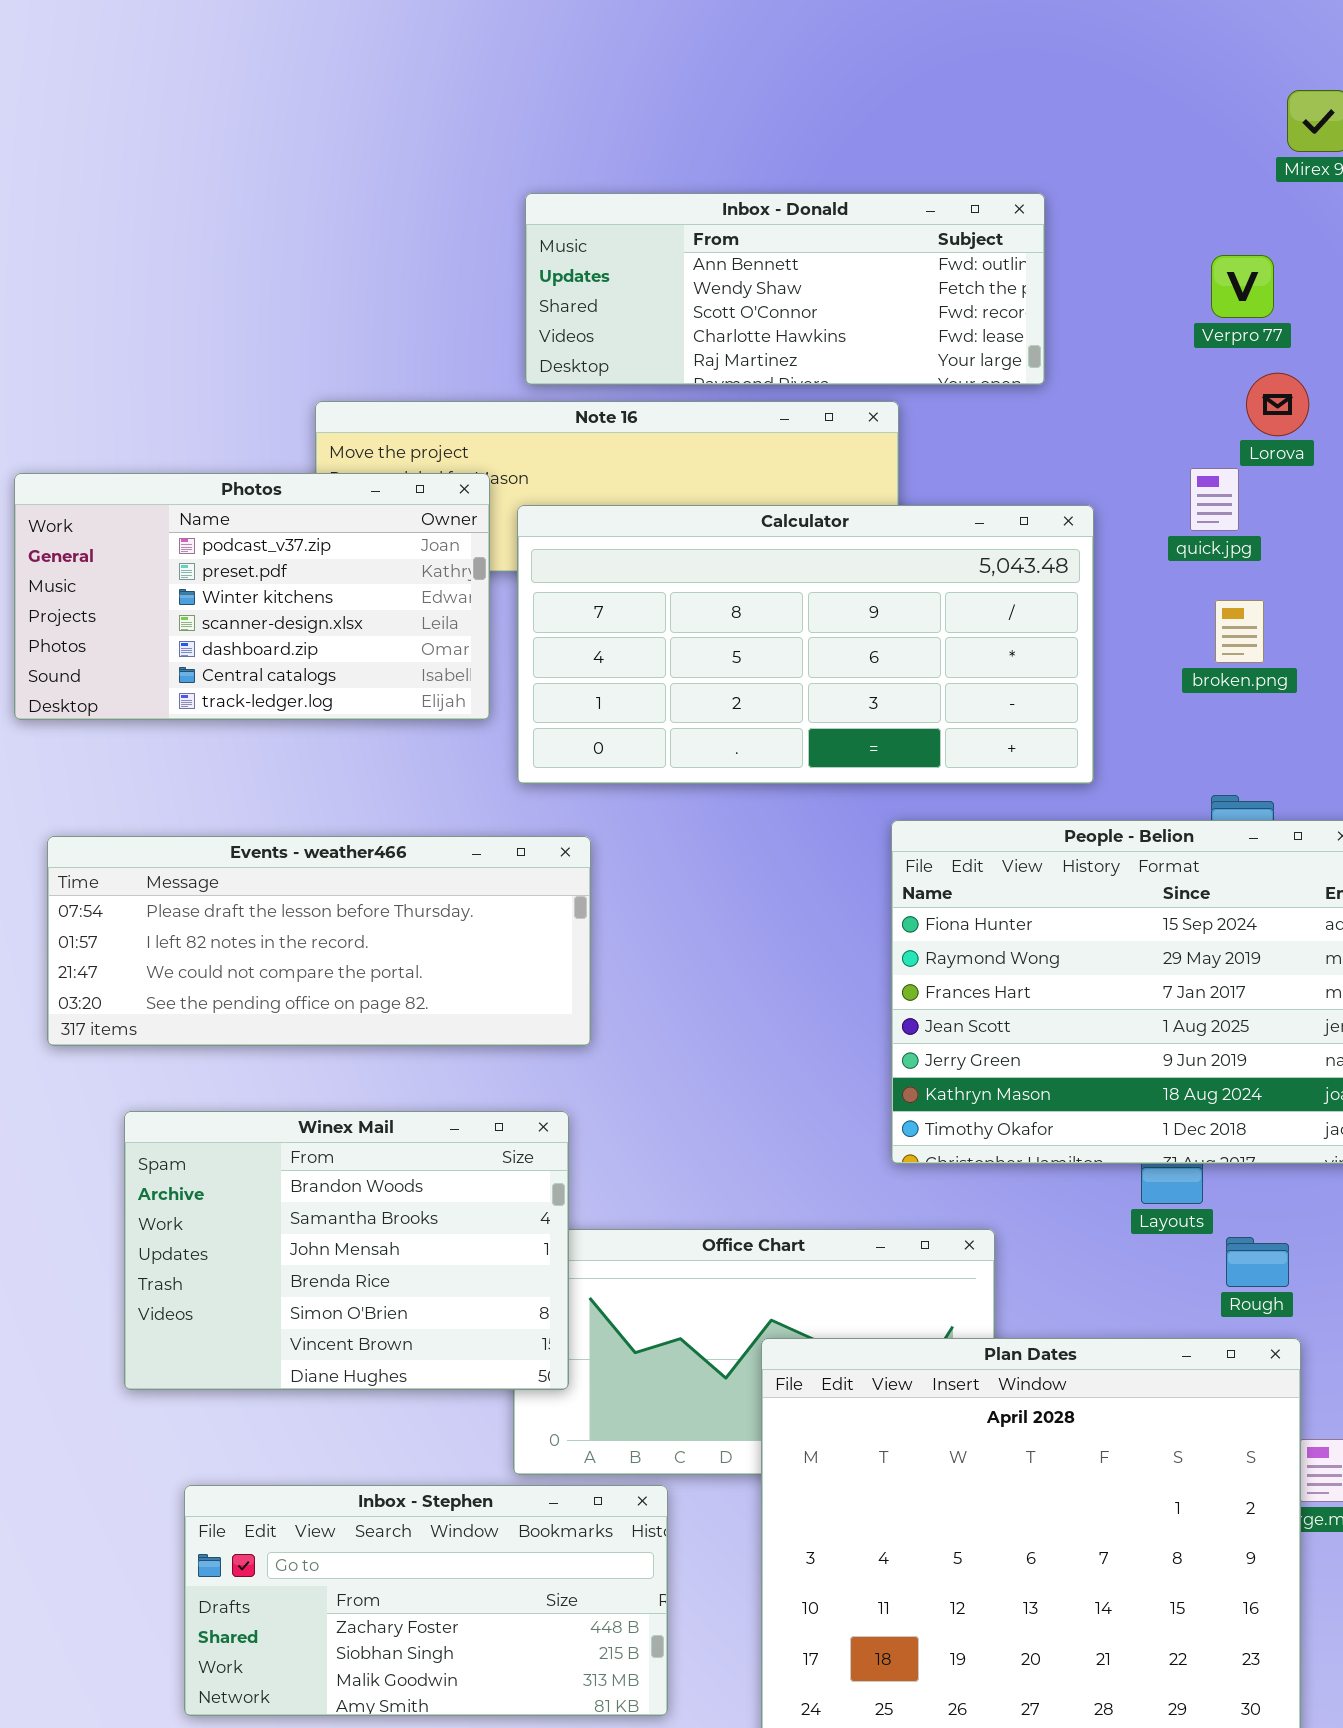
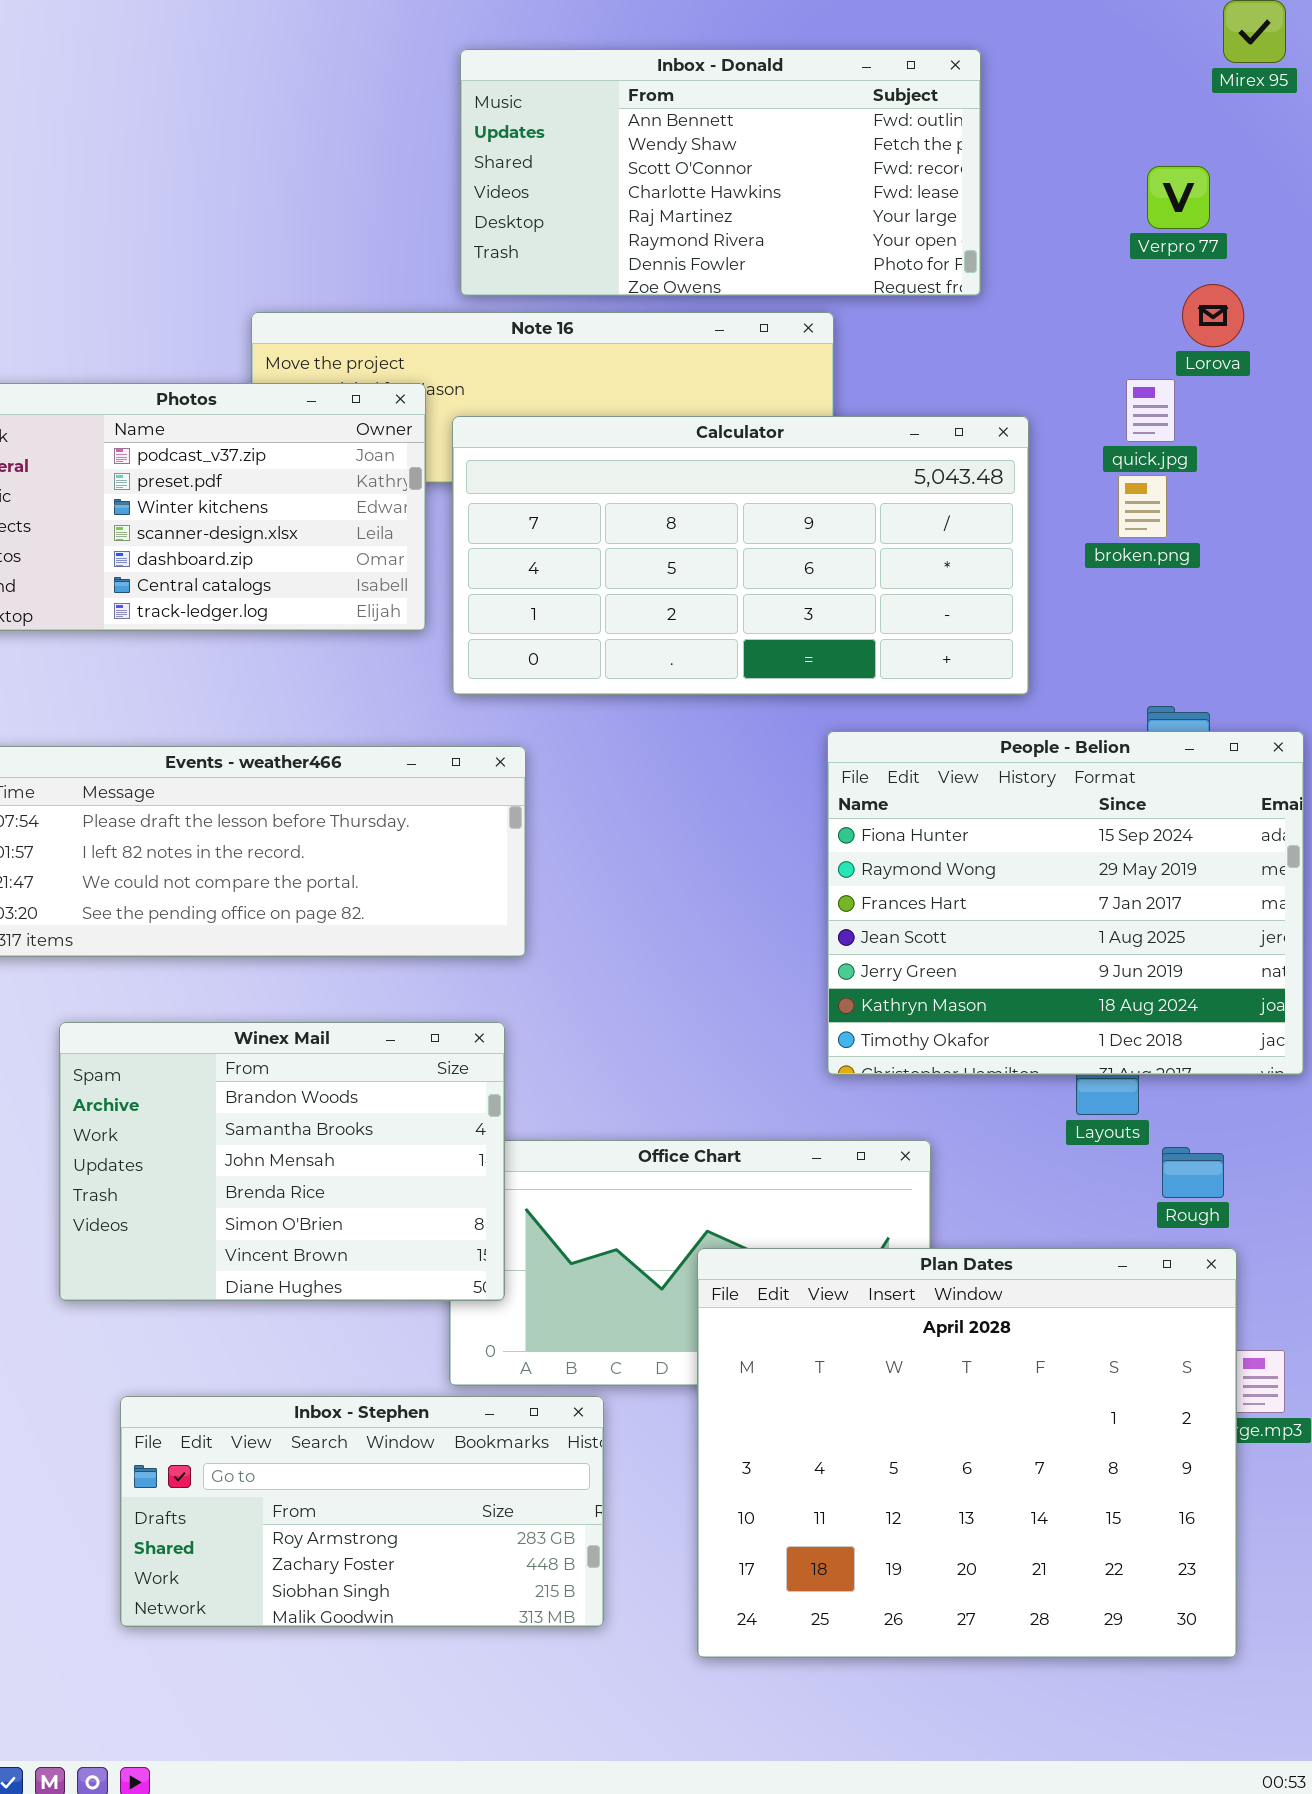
Inbox - Donald: [525,193,1045,385] -> [460,49,981,296], resized
broken.png: [1215,600,1264,663] -> [1118,475,1167,538], moved
Inbox - Stephen: [184,1485,668,1716] -> [120,1396,604,1627], scrolled up 1 row

